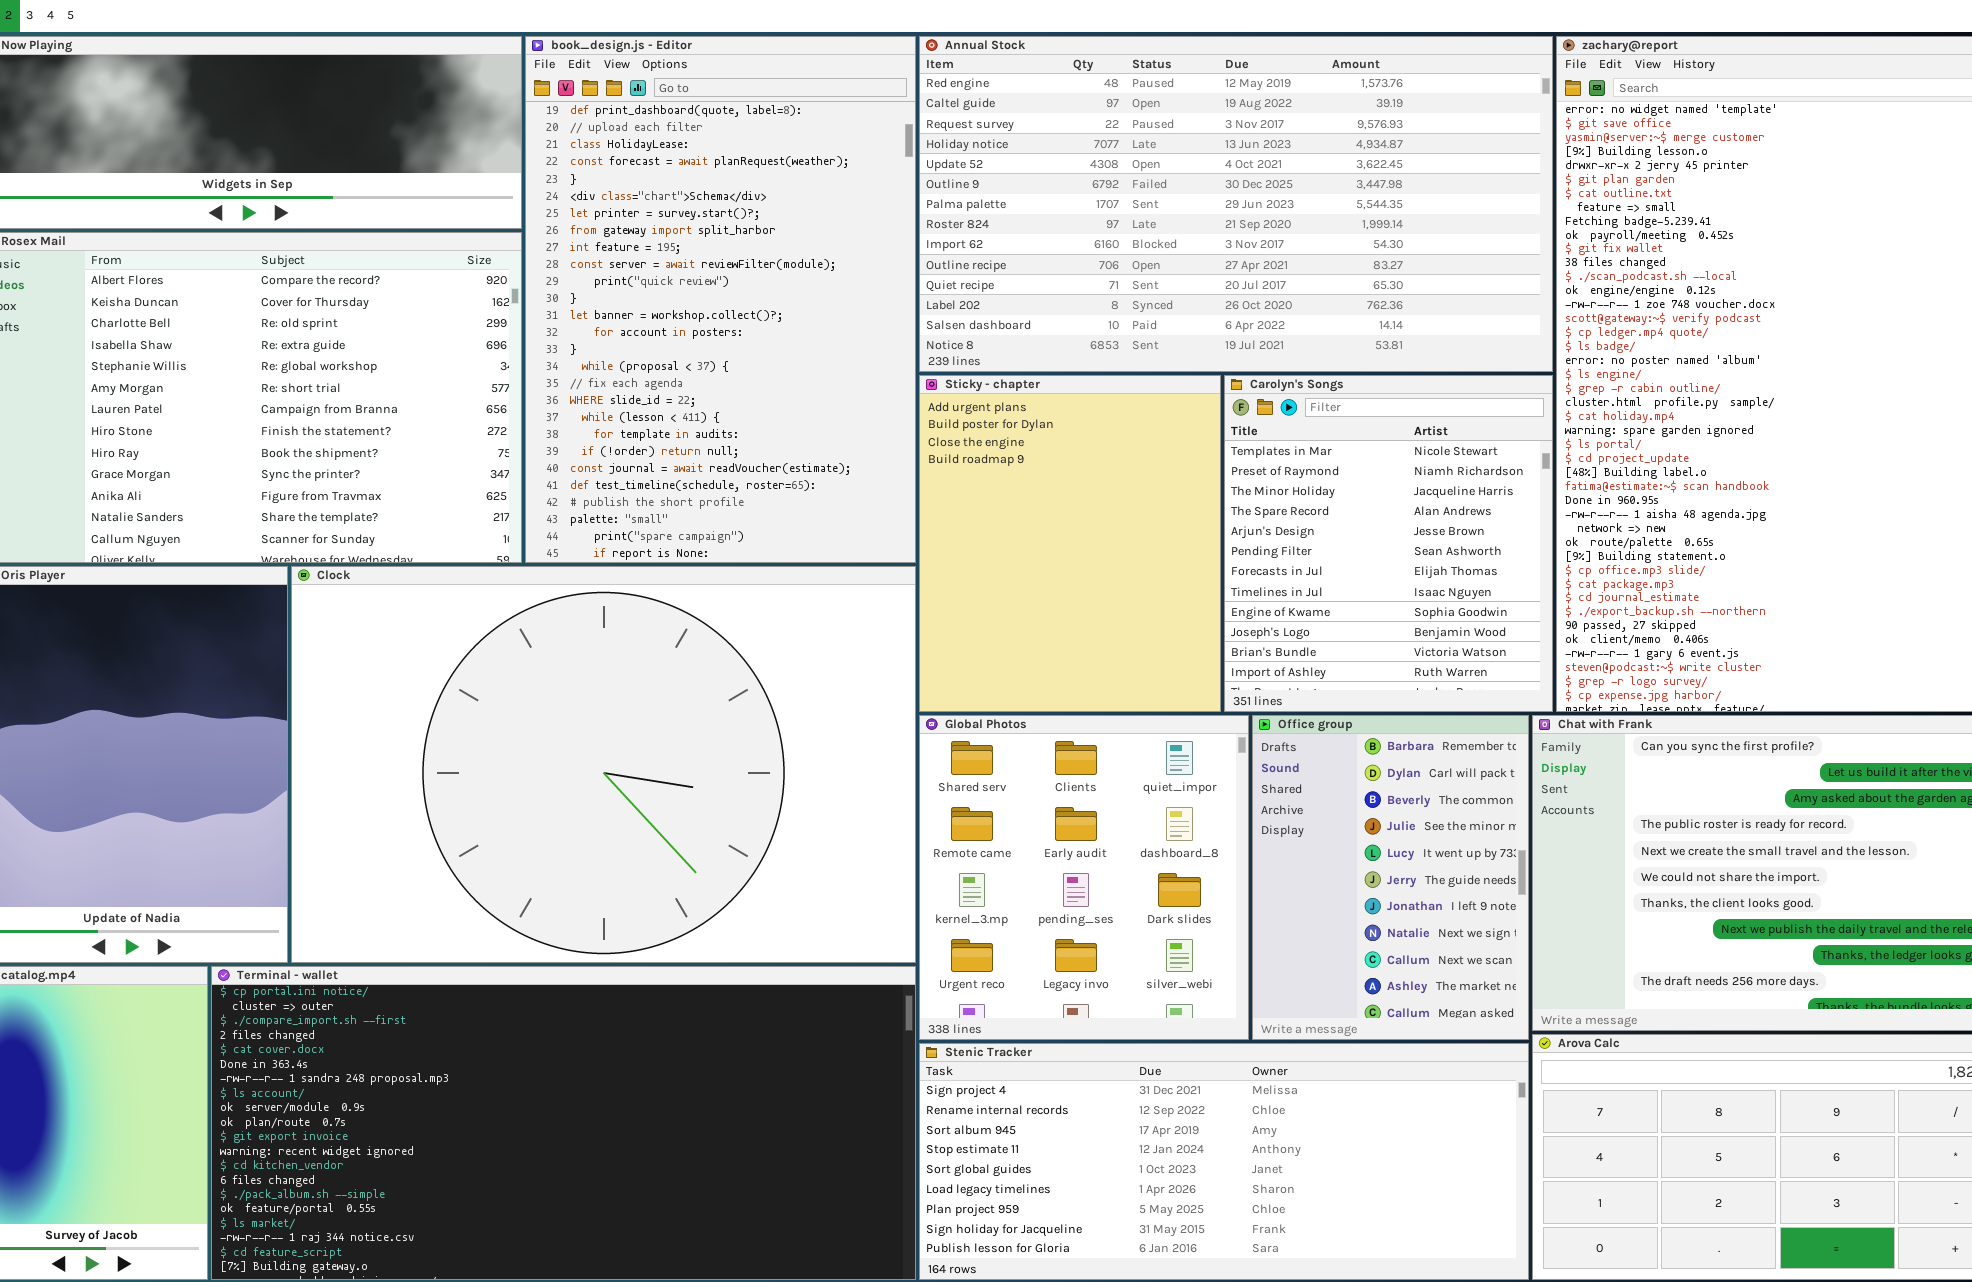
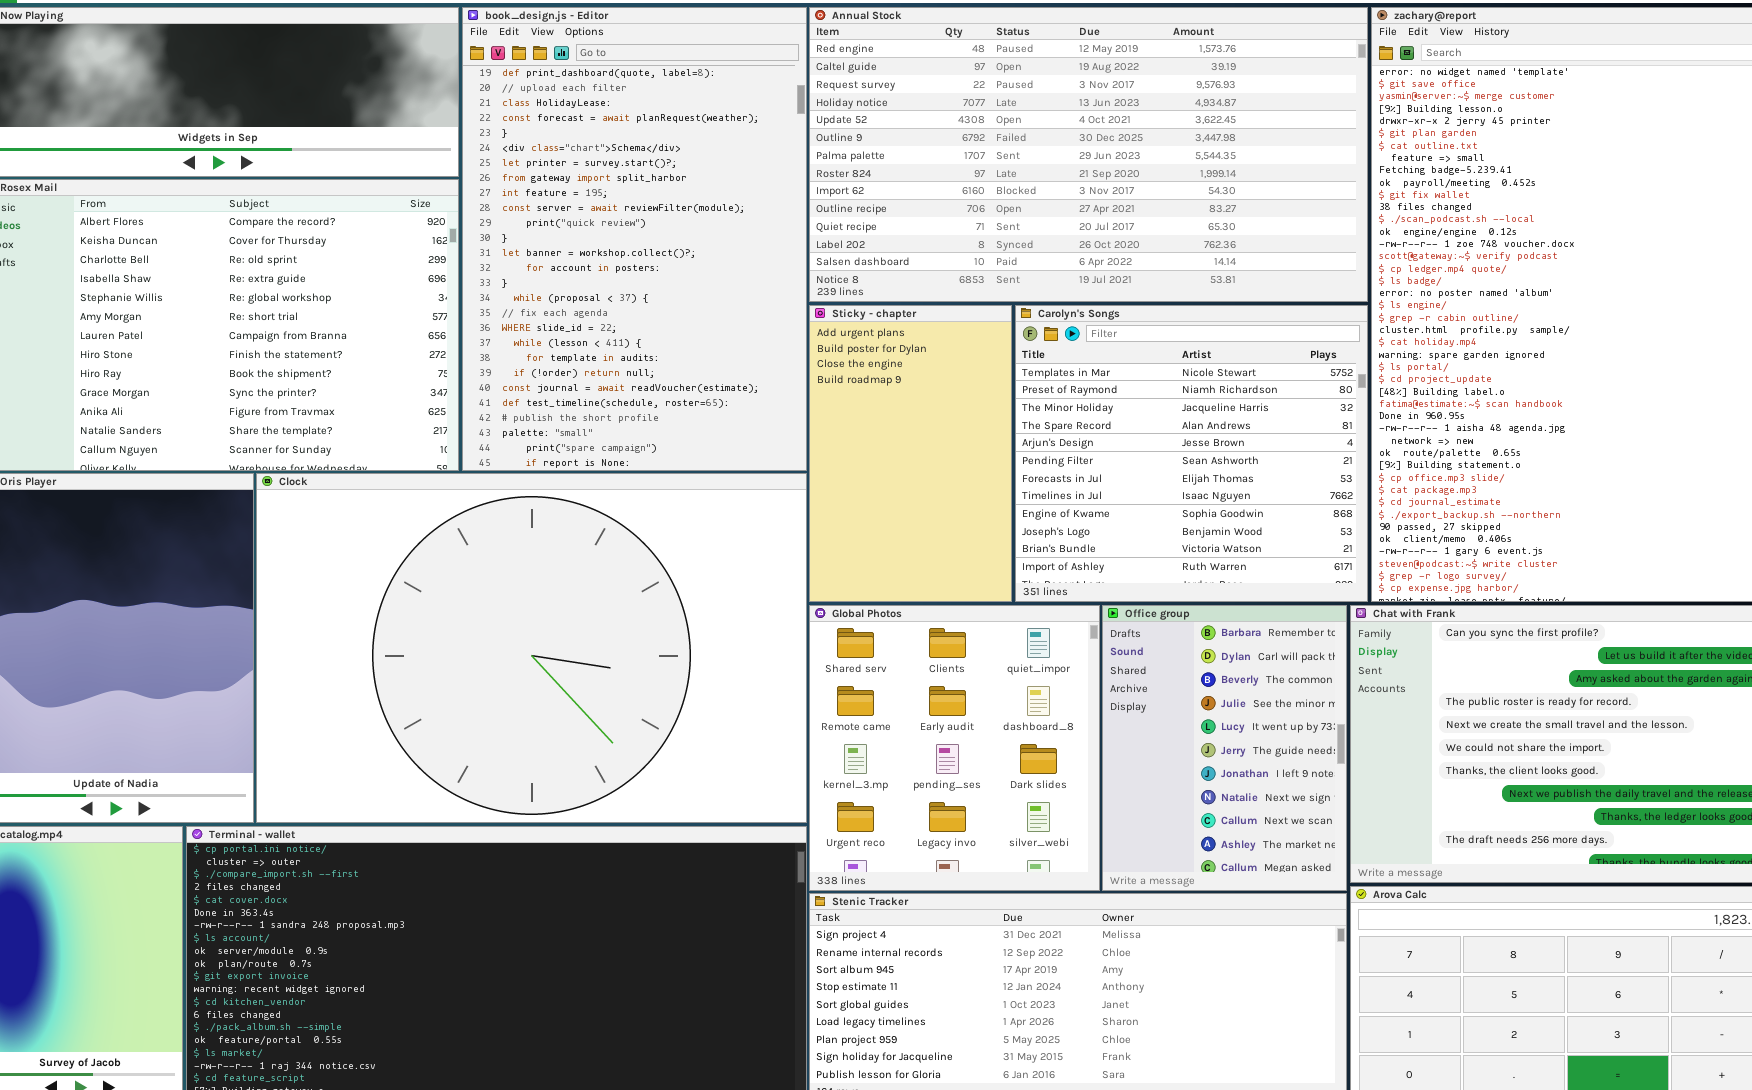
Sticky - chapter: [919,375,1221,712] -> [809,305,1012,602], resized
Carolyn's Songs: [1224,375,1553,712] -> [1015,305,1368,602], resized

